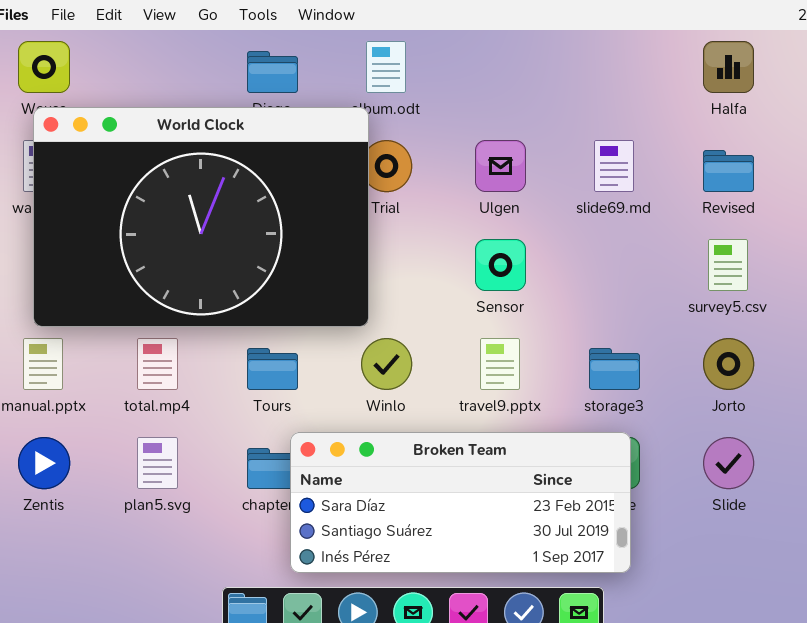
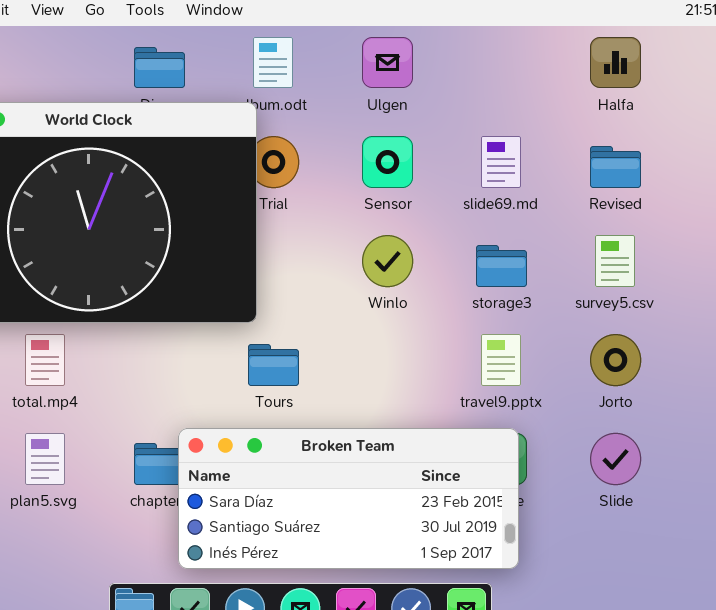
Ulgen: [475,140,526,192] -> [362,37,413,88], moved
Sensor: [475,239,526,291] -> [362,136,413,188], moved
Winlo: [361,338,412,390] -> [362,235,413,287], moved
travel9.pptx: [480,338,520,390] -> [481,334,521,386], moved
Tours: [247,348,298,390] -> [248,344,299,386], moved
storage3: [589,348,640,390] -> [476,245,527,287], moved

